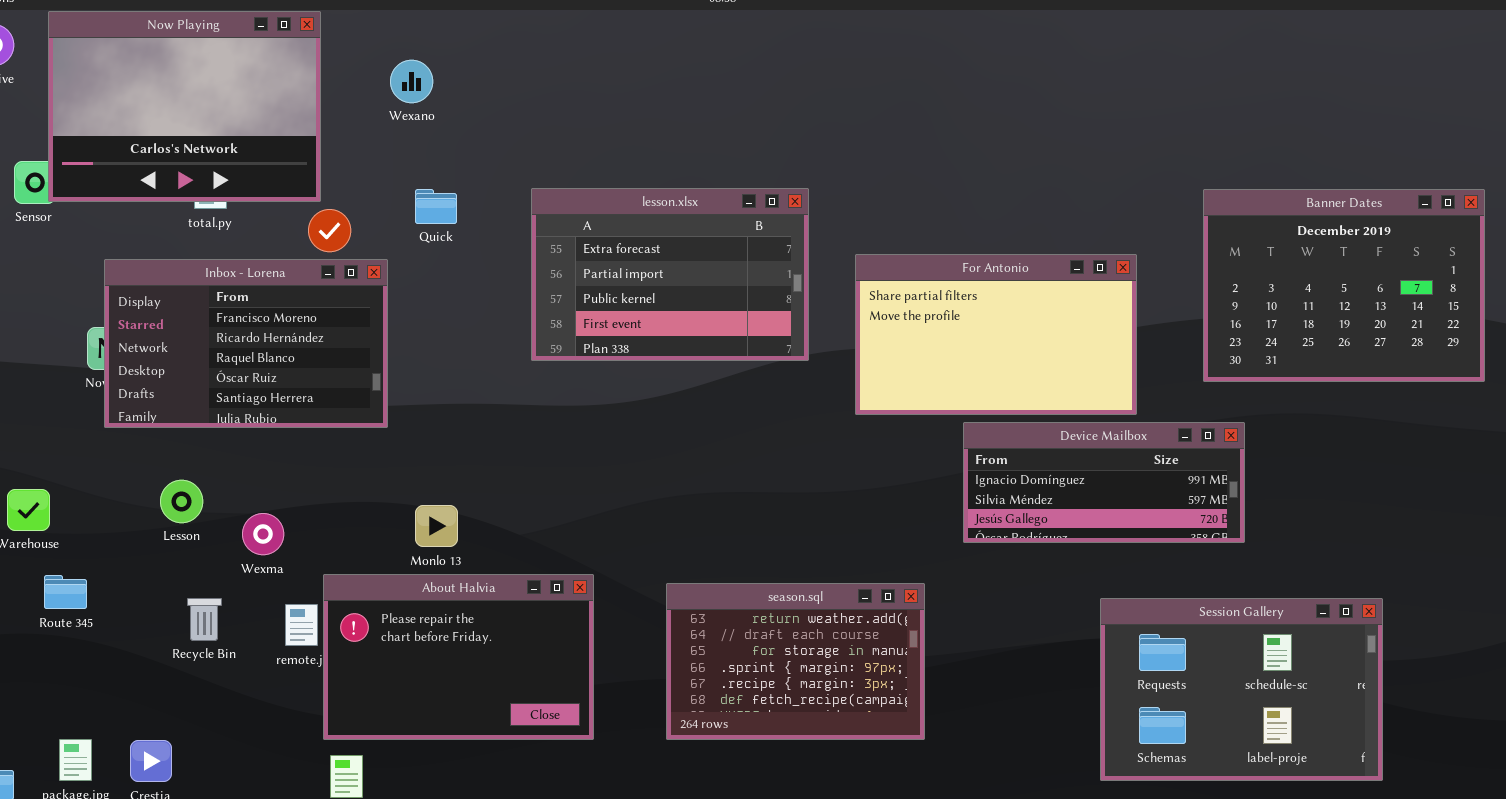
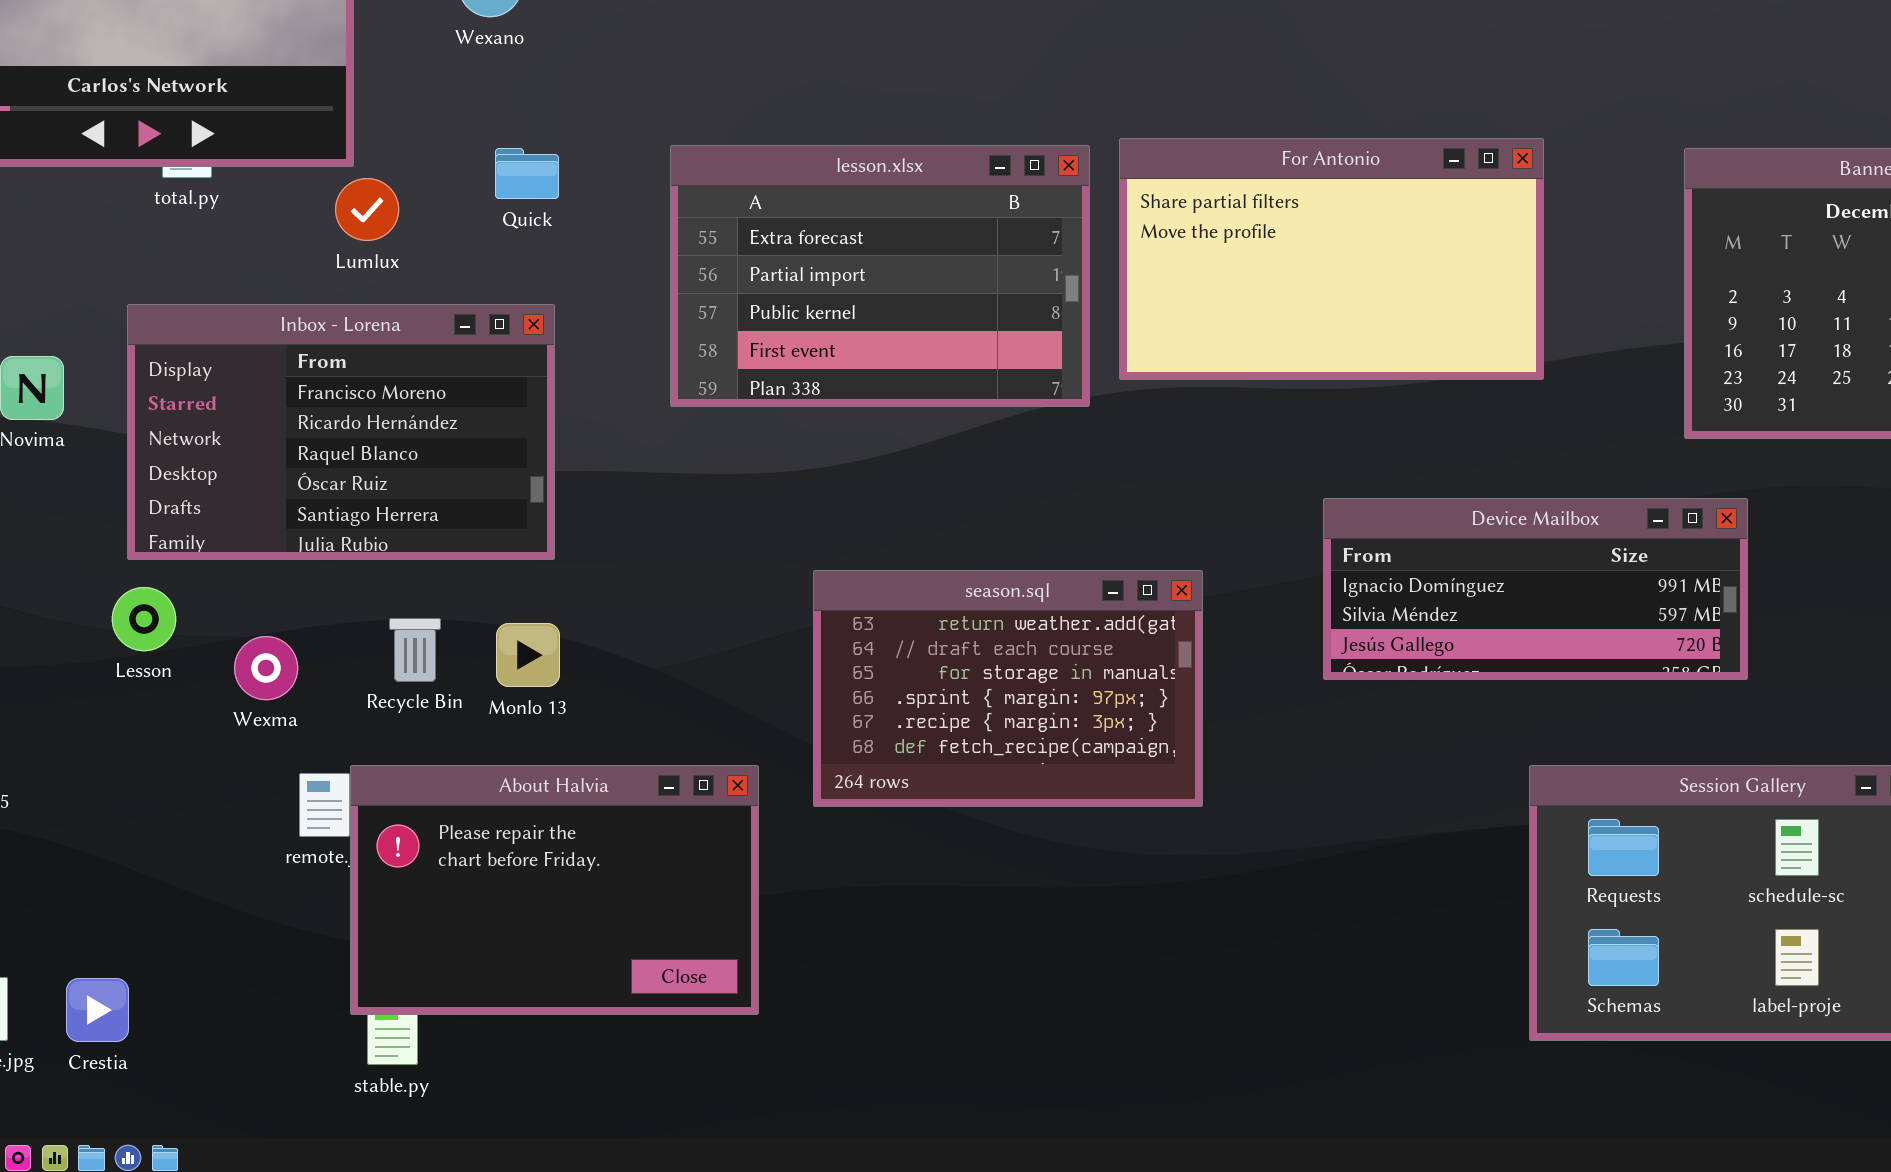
For Antonio: [855,254,1137,415] -> [1119,138,1544,380], moved
Inbox - Lorena: [104,259,388,428] -> [127,304,555,560], moved
About Halvia: [323,574,594,740] -> [350,765,759,1015], moved
season.sql: [666,583,925,740] -> [813,570,1203,807], moved
Recycle Bin: [187,598,222,641] -> [389,618,441,682], moved

